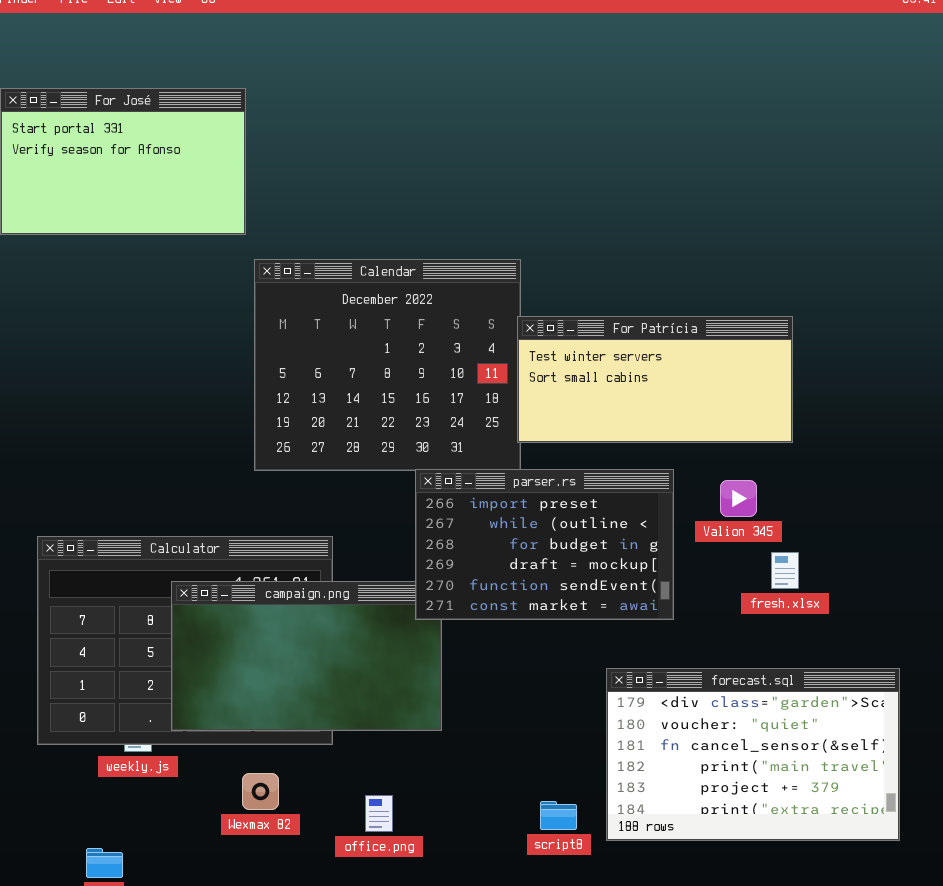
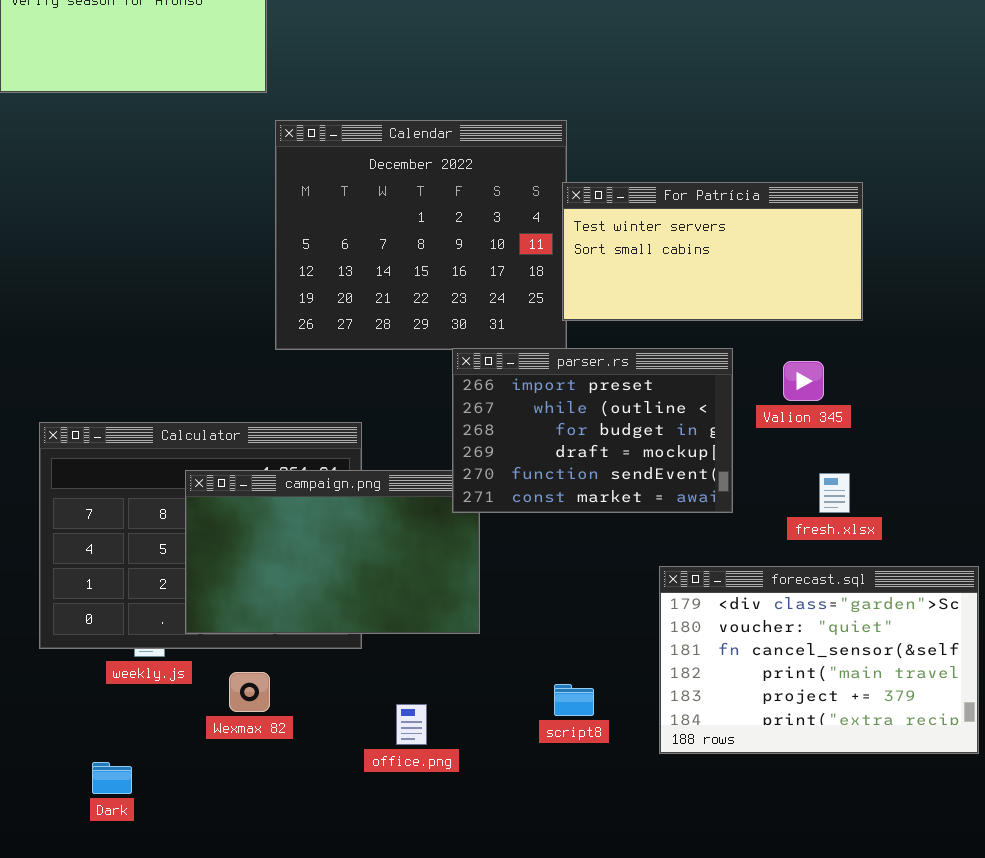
fresh.xlsx: [771,552,799,589] -> [819,473,850,513], moved
Wexmax 82: [242,773,279,810] -> [229,672,270,712], moved
script8: [540,801,577,830] -> [554,684,594,716], moved

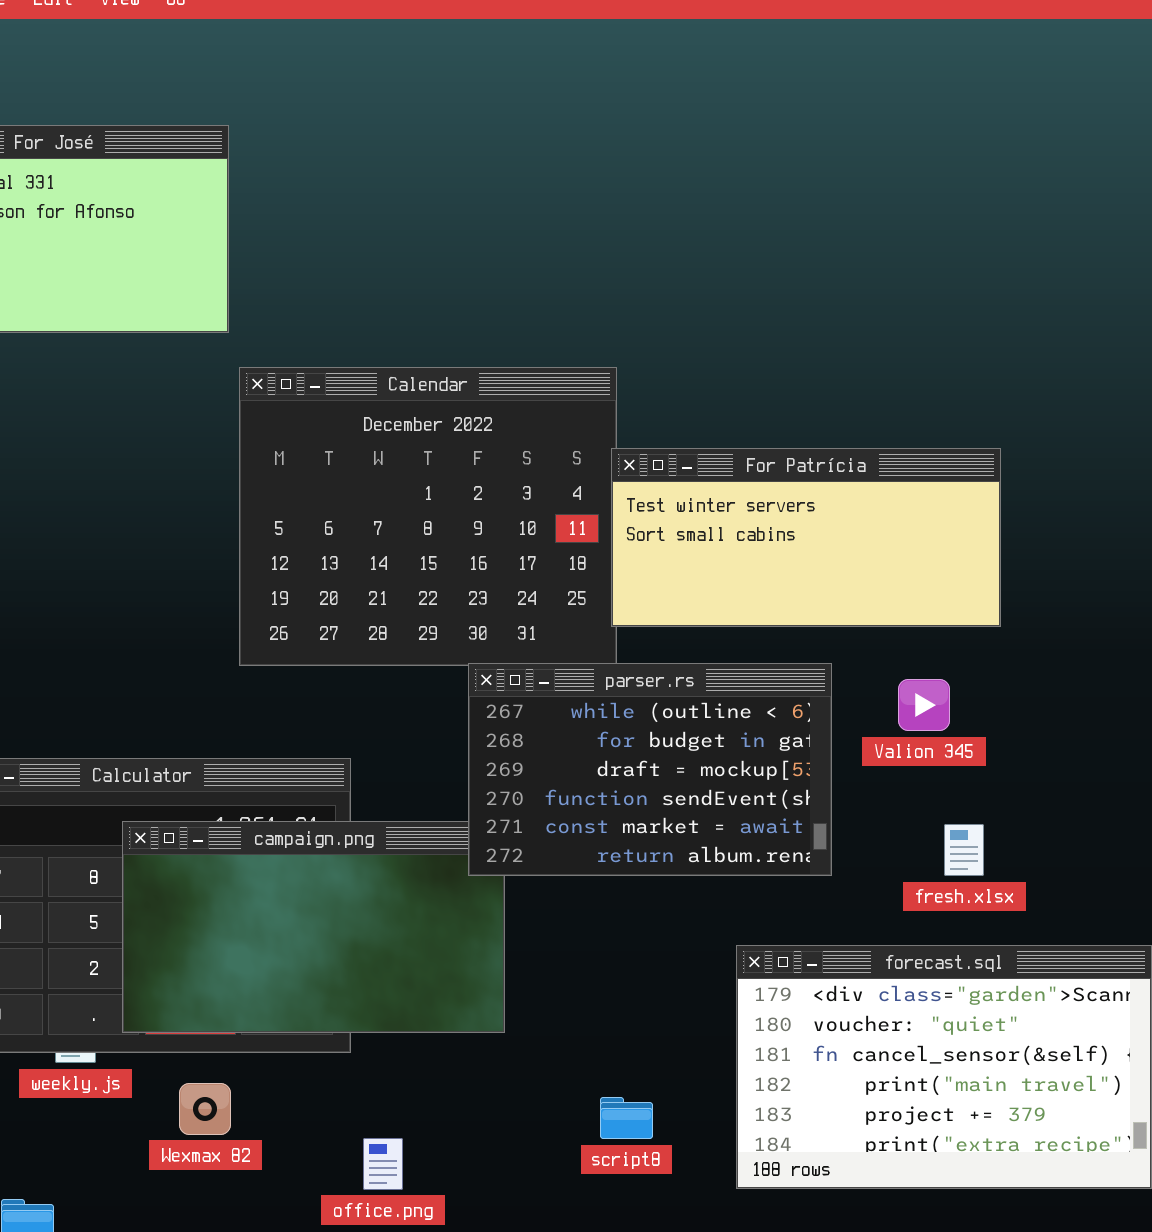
parser.rs: [452,348,733,513] -> [468,663,832,876], scrolled down 1 row
office.png: [396,704,427,745] -> [363,1138,403,1190], moved

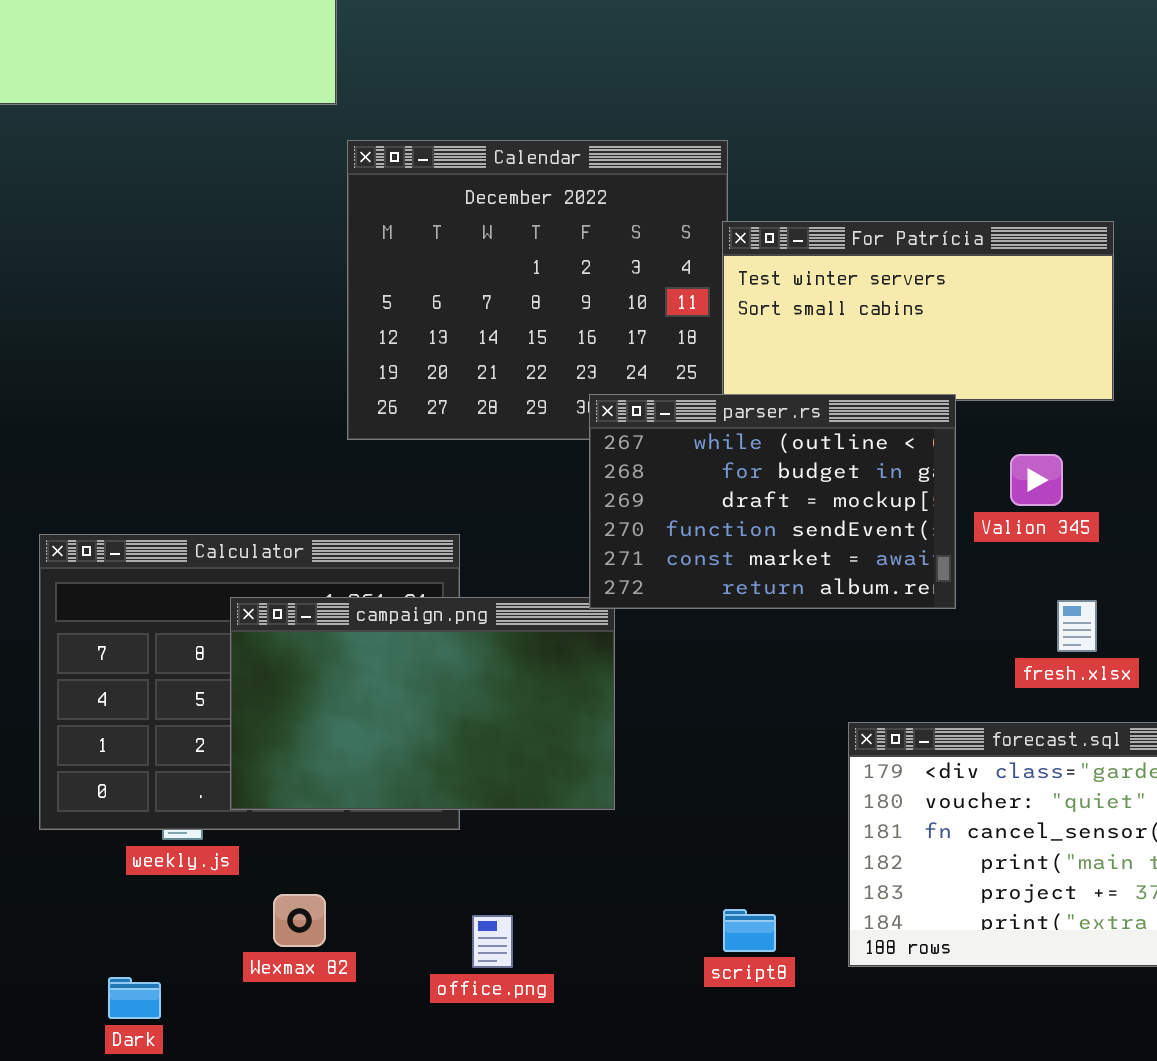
parser.rs: [468,663,832,876] -> [589,394,956,609], moved
Wexmax 82: [179,1083,231,1135] -> [273,894,326,947], moved
script8: [600,1097,653,1139] -> [723,909,776,952], moved

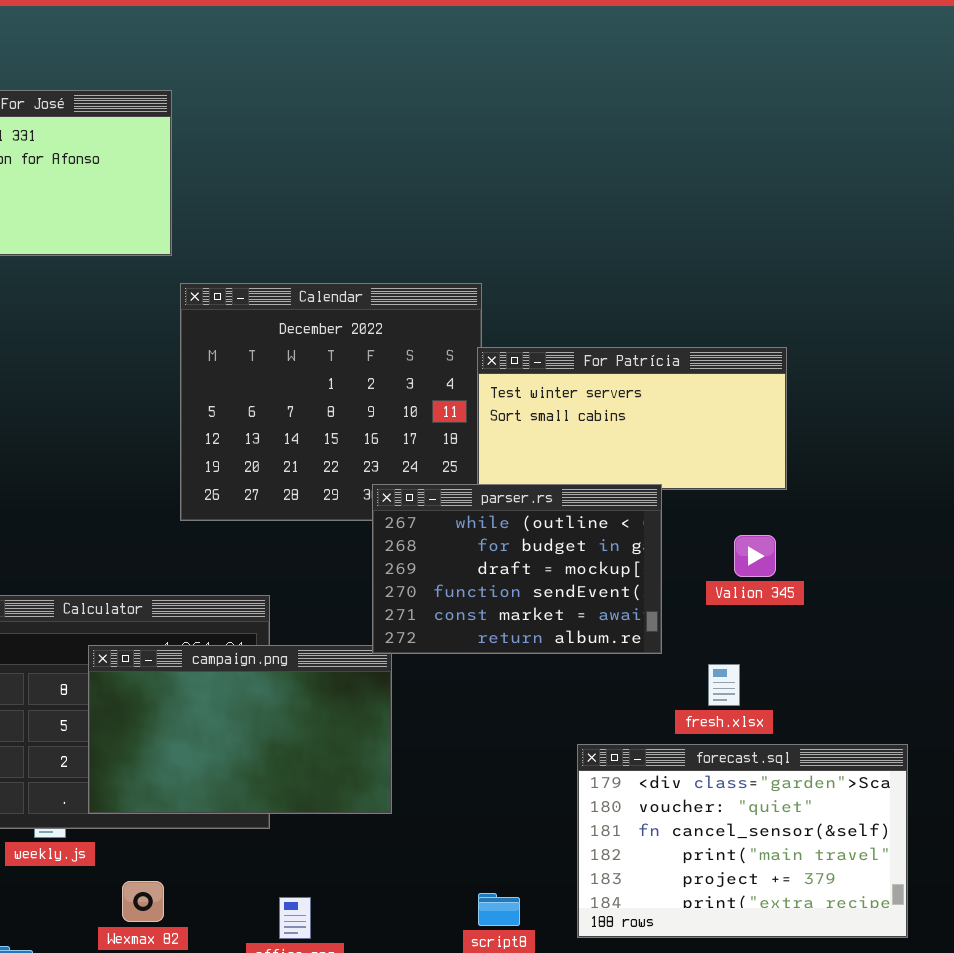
Valion 345: [1010,454,1063,506] -> [734,535,776,577], moved
fresh.xlsx: [1057,600,1097,652] -> [708,664,740,706], moved

